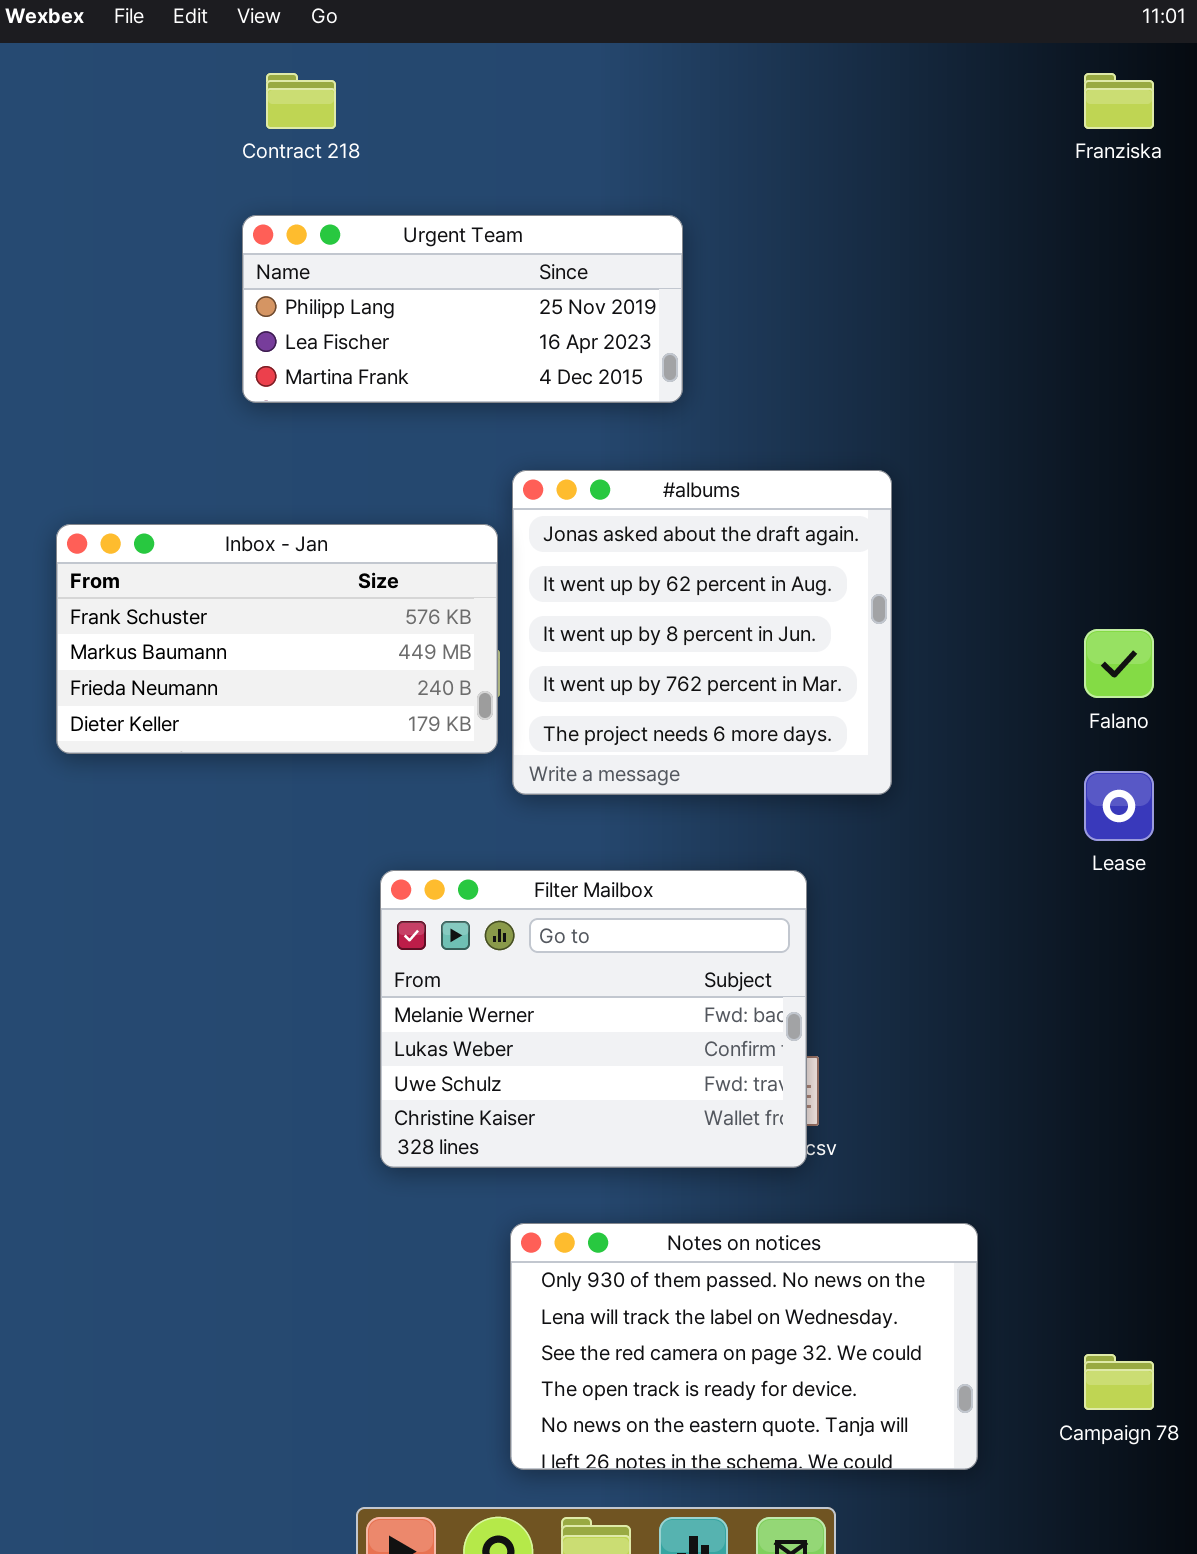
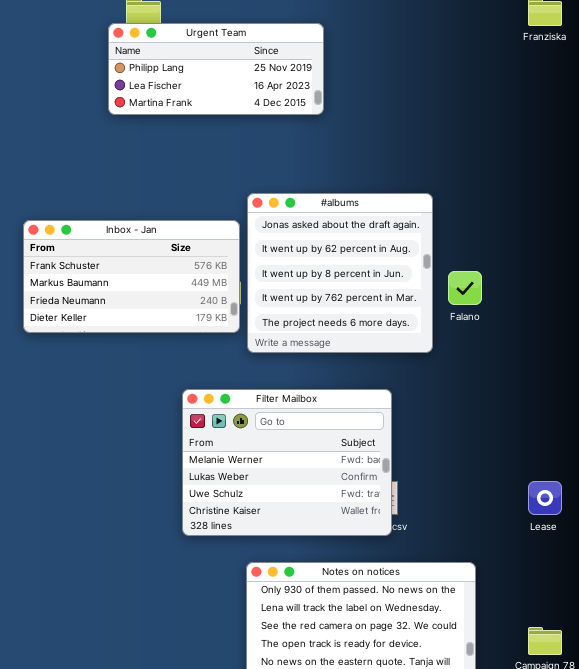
Urgent Team: [242,215,683,403] -> [108,23,324,115], moved
Falano: [1084,629,1154,698] -> [448,271,482,305], moved
Lease: [1084,771,1154,841] -> [528,481,562,515], moved

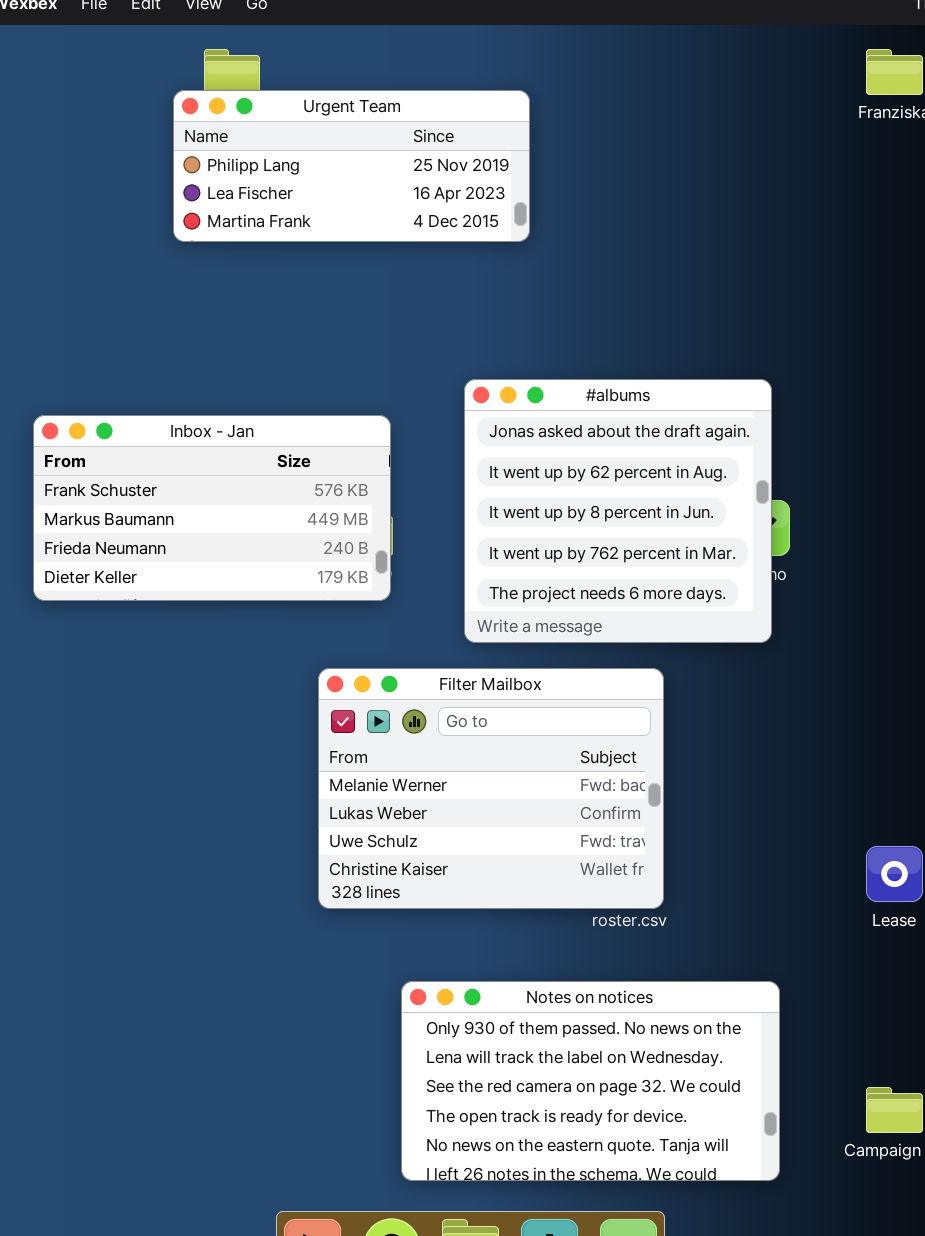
#albums: [247,193,433,353] -> [464,379,772,643], moved
Filter Mailbox: [182,389,392,536] -> [318,668,664,909], moved

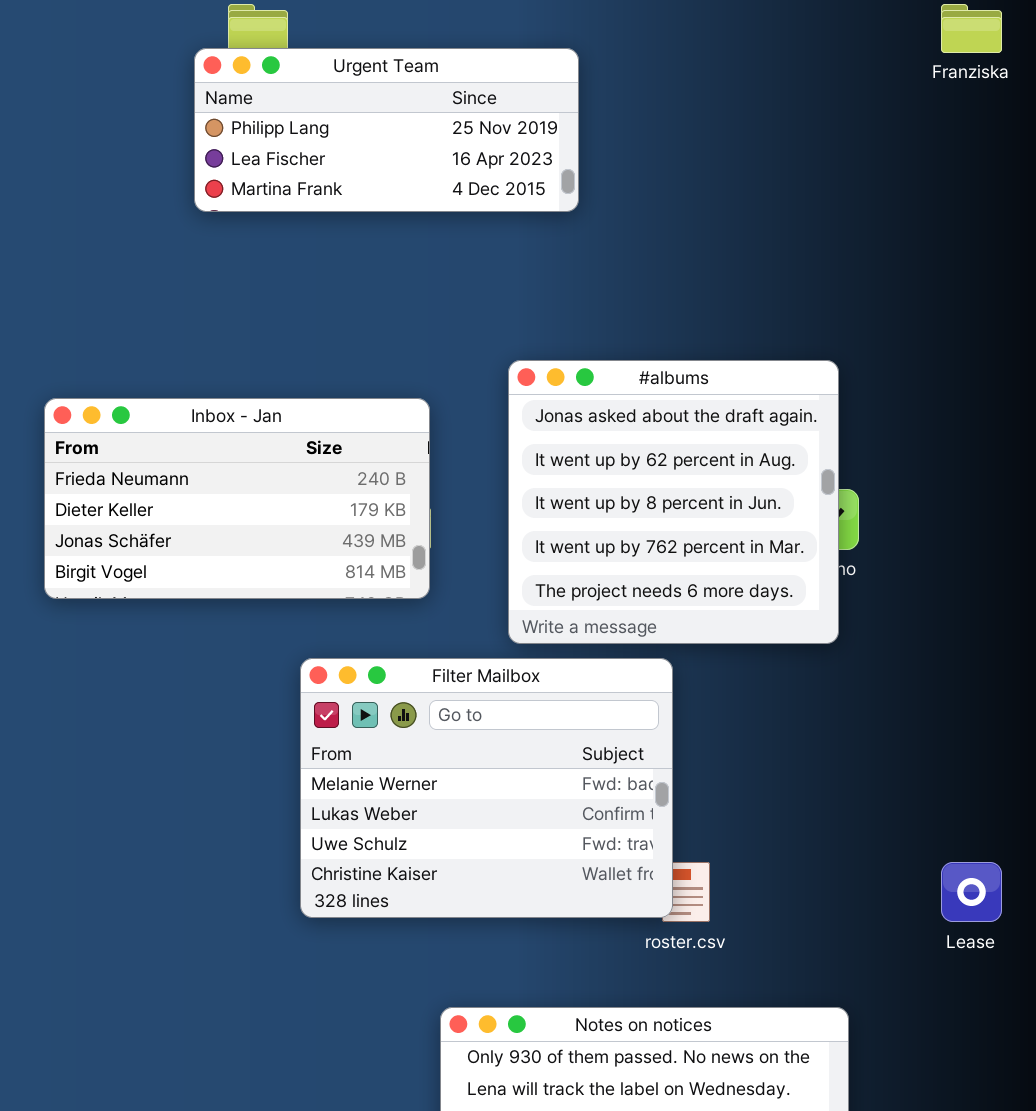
Inbox - Jan: [33,415,391,601] -> [44,398,430,599], scrolled down 2 rows
Filter Mailbox: [318,668,664,909] -> [300,658,673,918], moved

